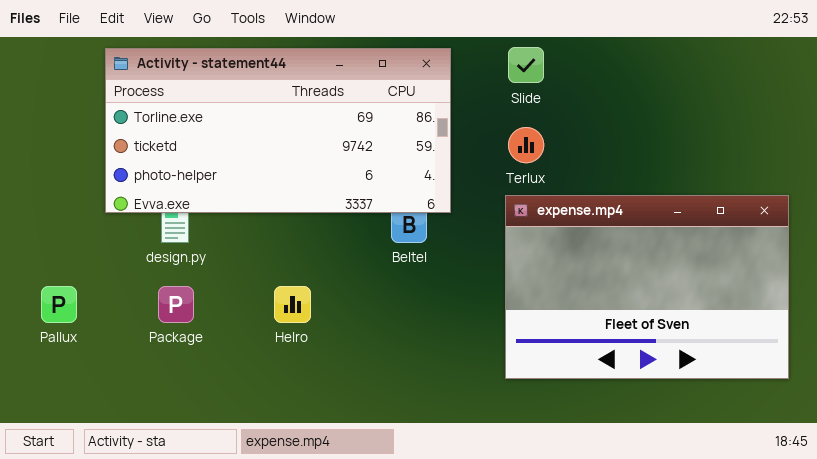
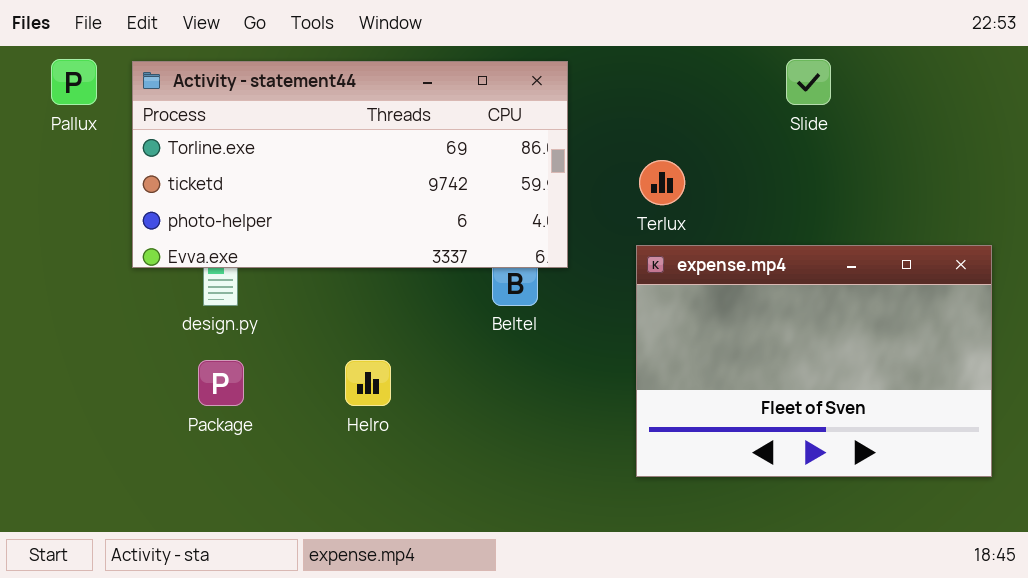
Slide: [508,47,544,83] -> [786,59,831,105], moved
Pallux: [41,286,77,323] -> [51,59,97,105], moved

